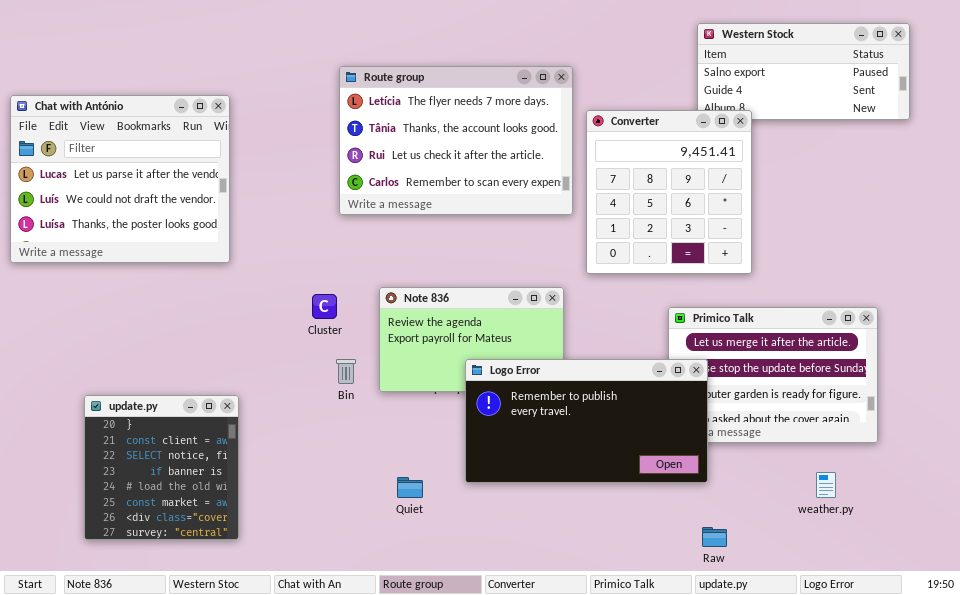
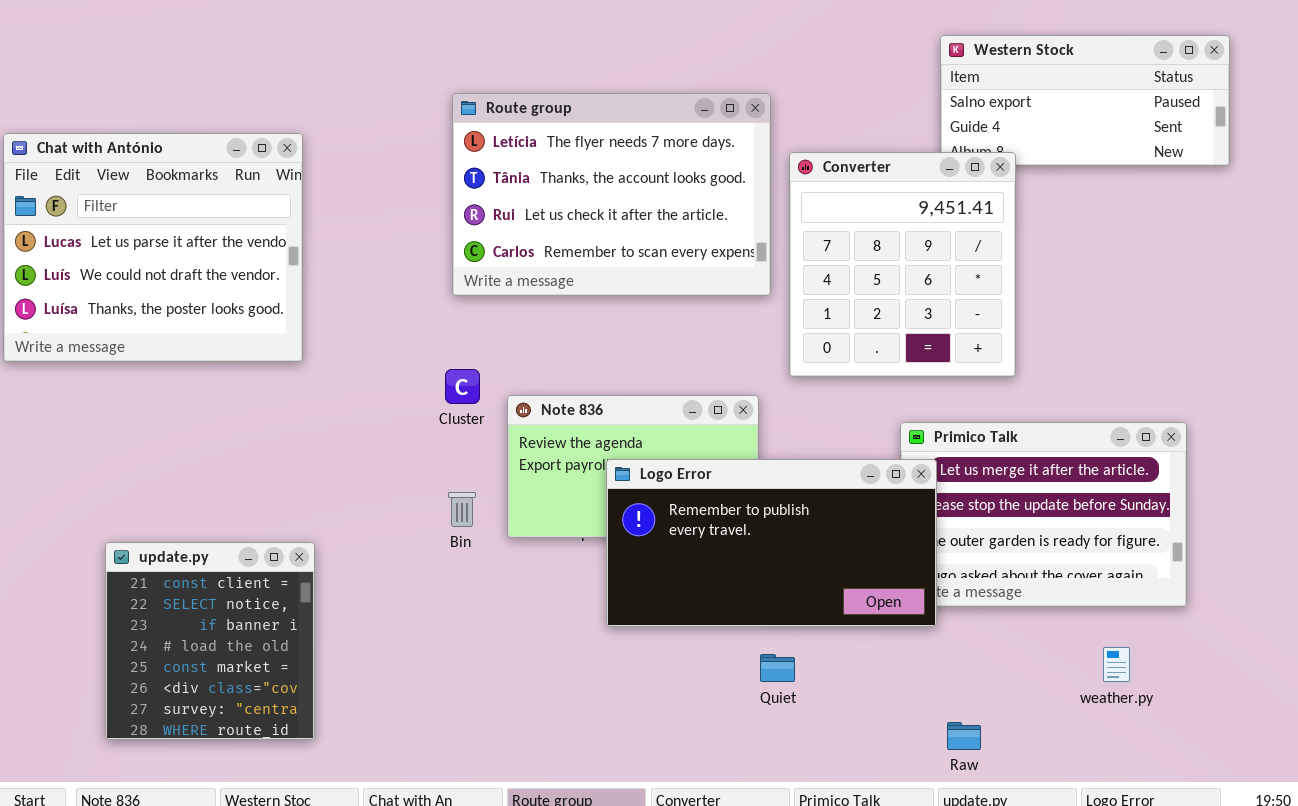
Cluster: [312,294,337,319] -> [445,369,480,404], moved
Logo Error: [465,359,708,483] -> [606,459,937,627], moved
update.py: [84,395,239,540] -> [105,542,315,740], scrolled down 1 row
Quiet: [397,477,423,498] -> [760,654,795,682], moved

